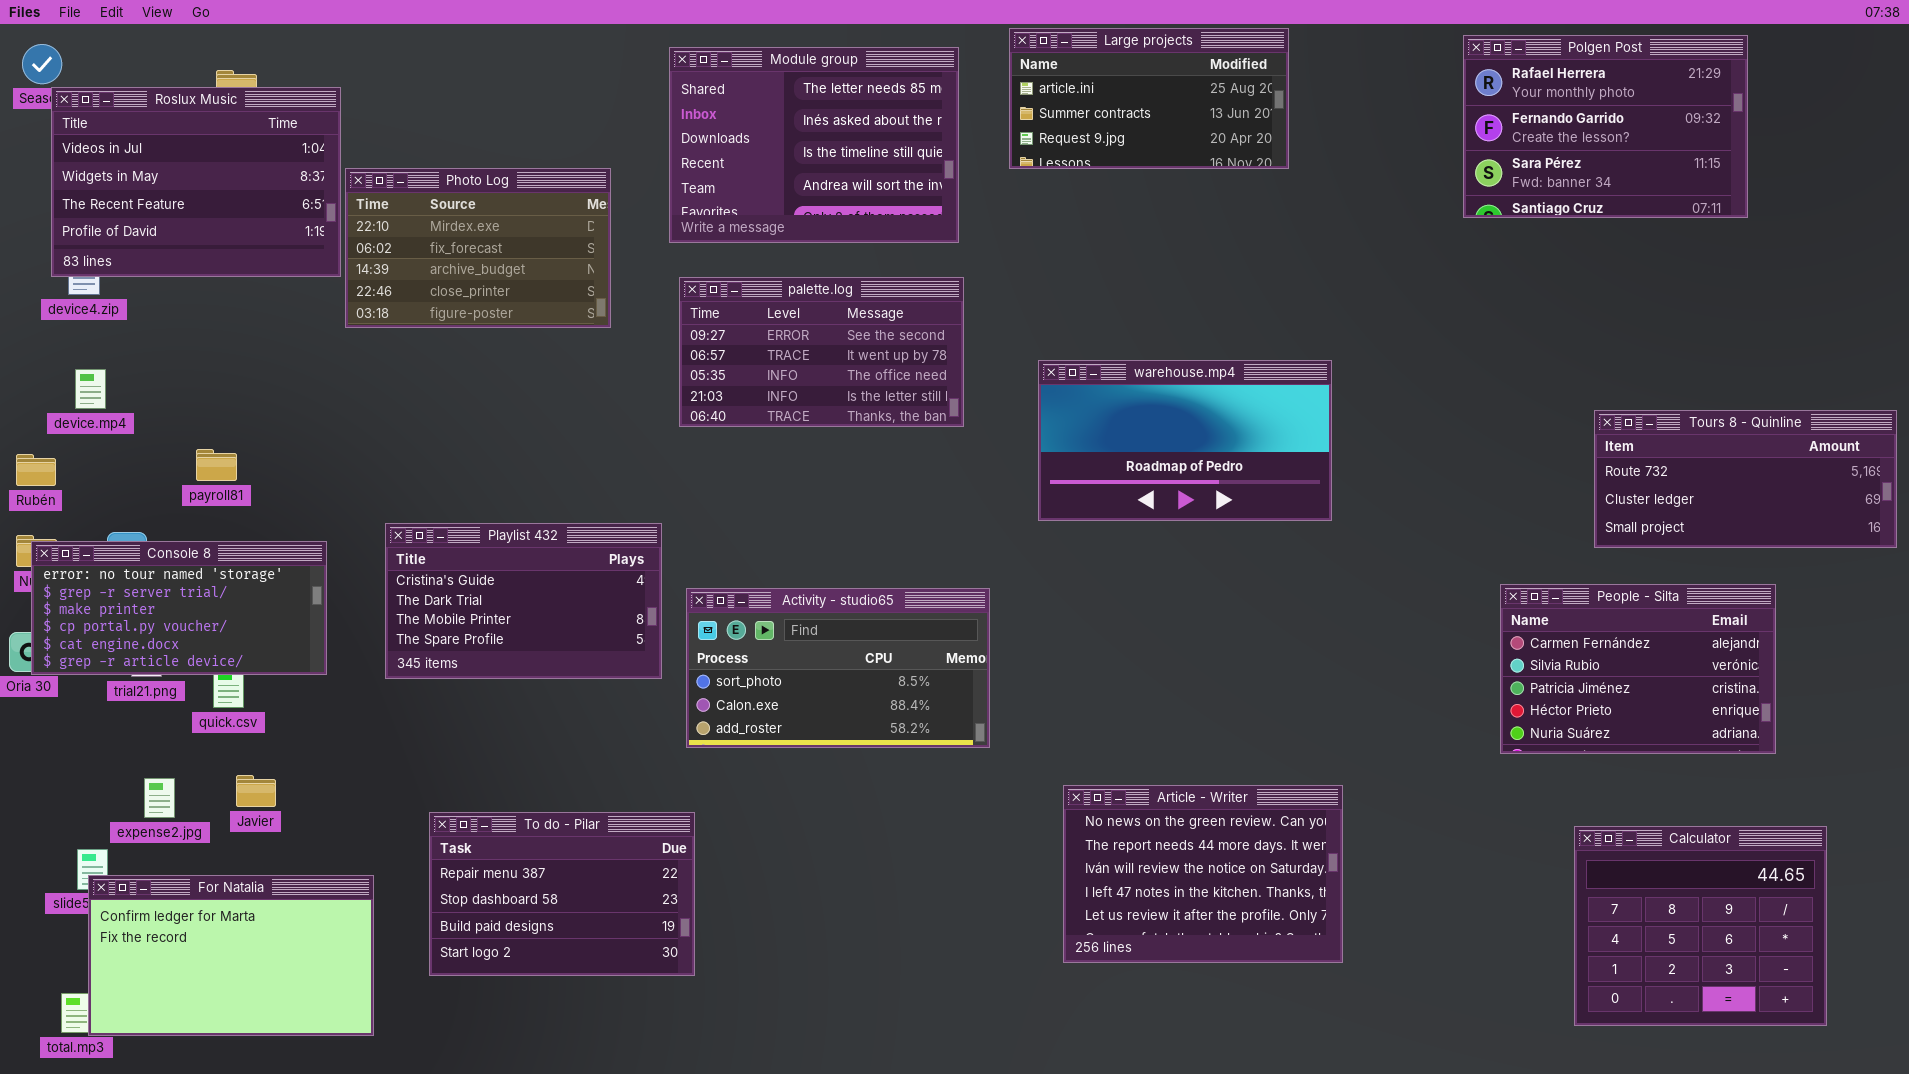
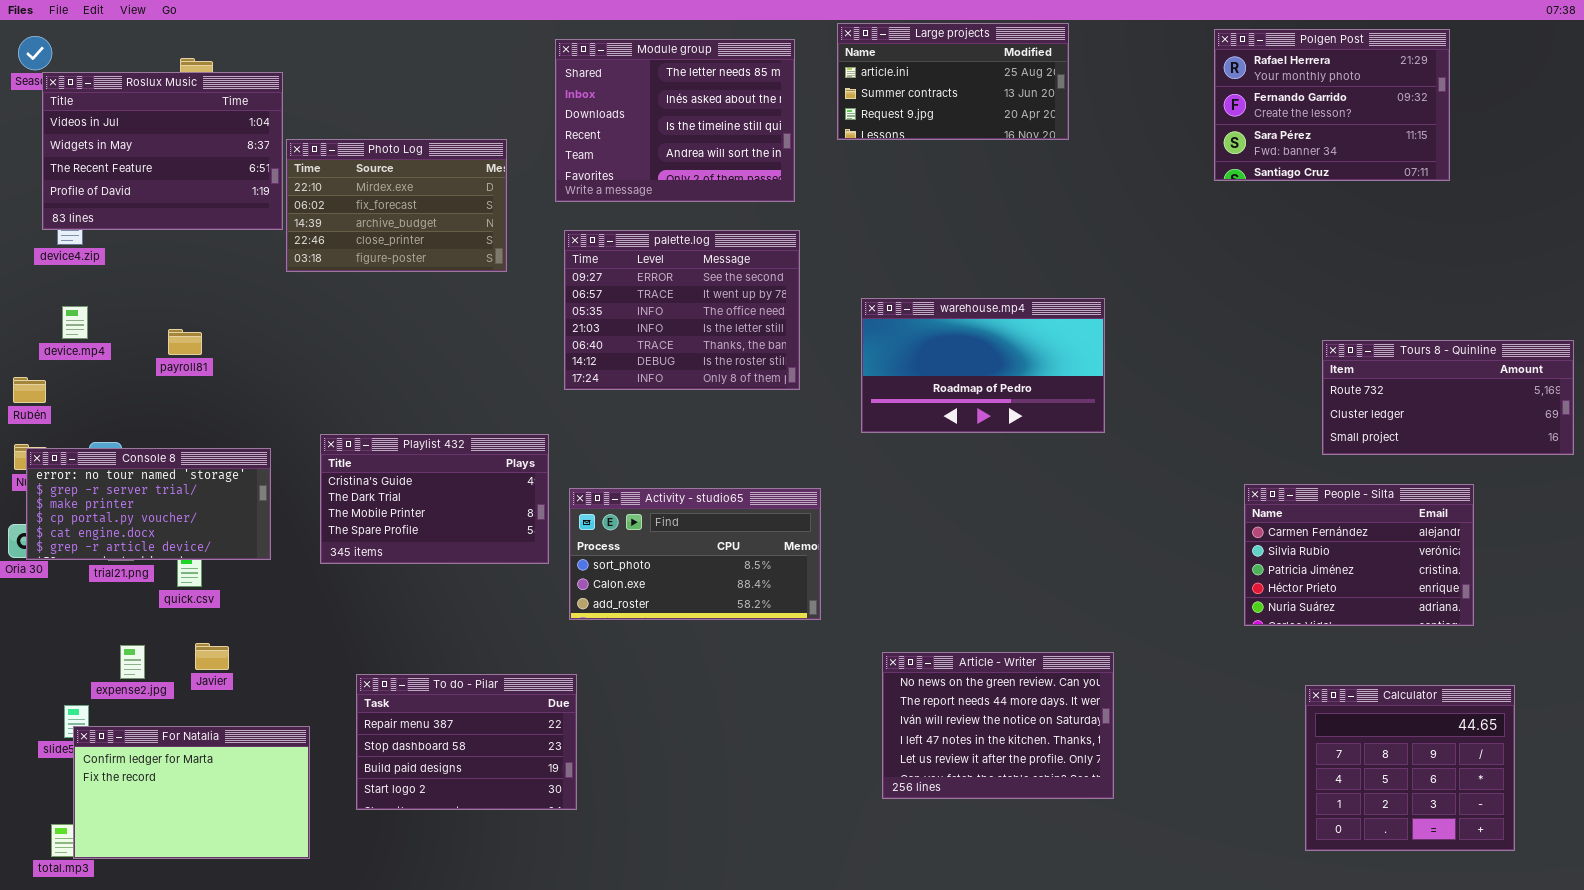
palette.log: [679,277,964,427] -> [564,230,800,390], resized
payroll81: [196,449,237,481] -> [168,329,202,355], moved

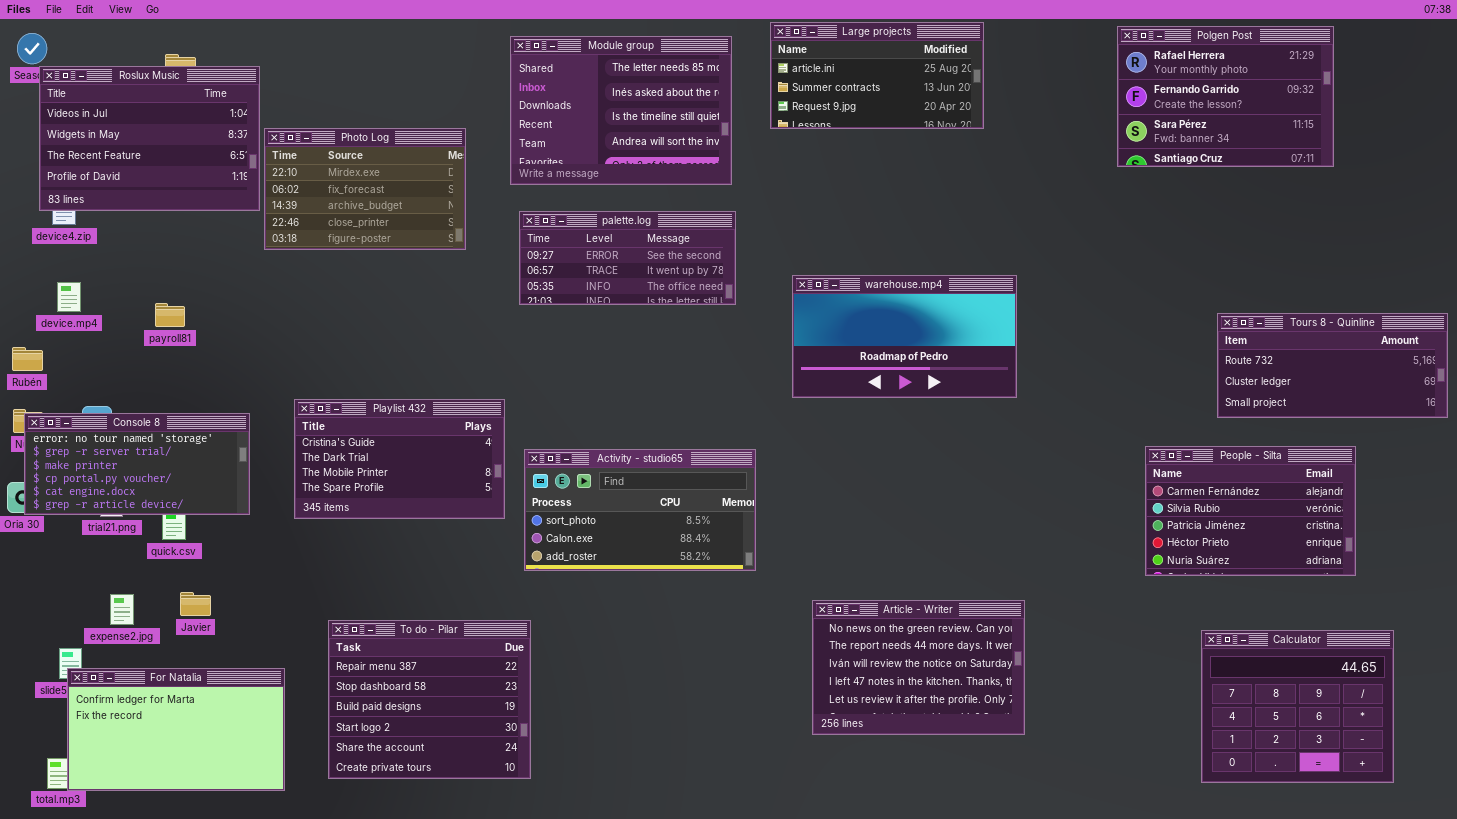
palette.log: [564,230,800,390] -> [519,211,736,305], resized
To do - Pilar: [356,674,577,810] -> [328,620,531,779], resized

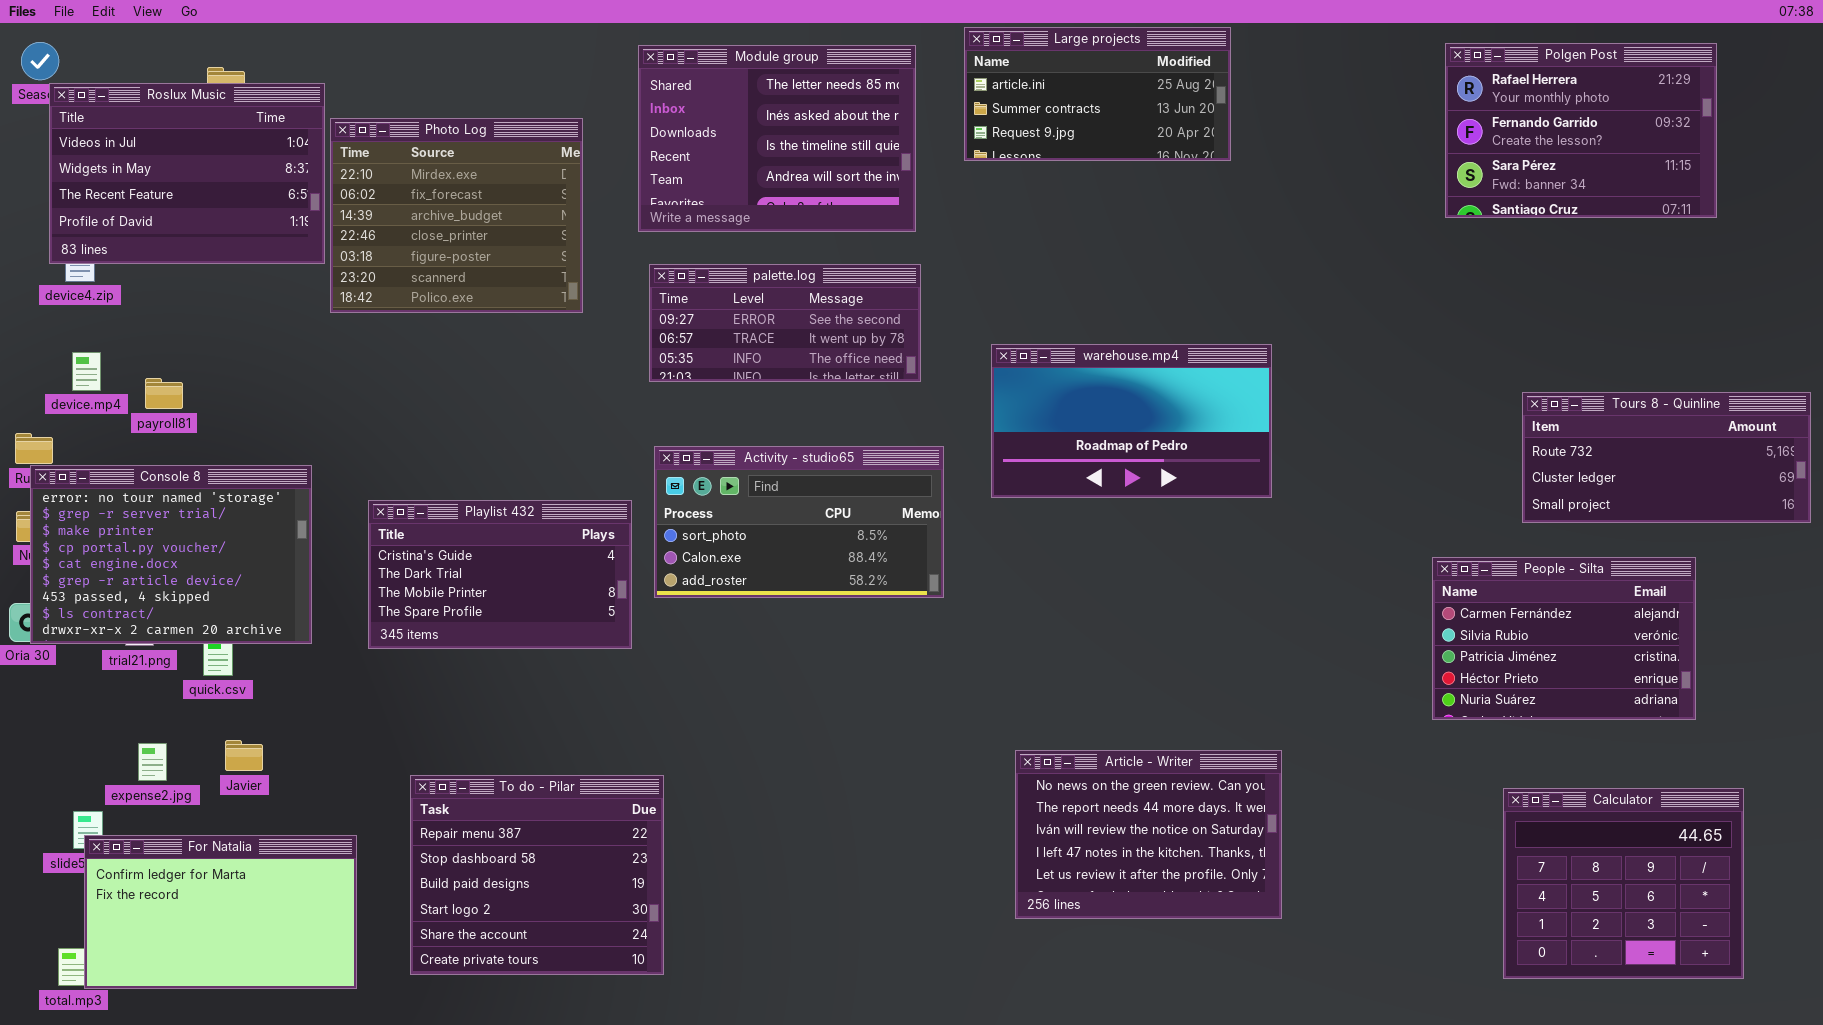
Polgen Post: [1117,26,1334,167] -> [1445,43,1717,218], moved
Photo Log: [264,128,466,250] -> [330,118,583,313], resized
payroll81: [155,303,185,327] -> [145,378,183,409], moved
Console 8: [24,413,250,515] -> [30,465,312,644], resized
Activity - studio65: [524,449,756,571] -> [654,446,944,598], moved

